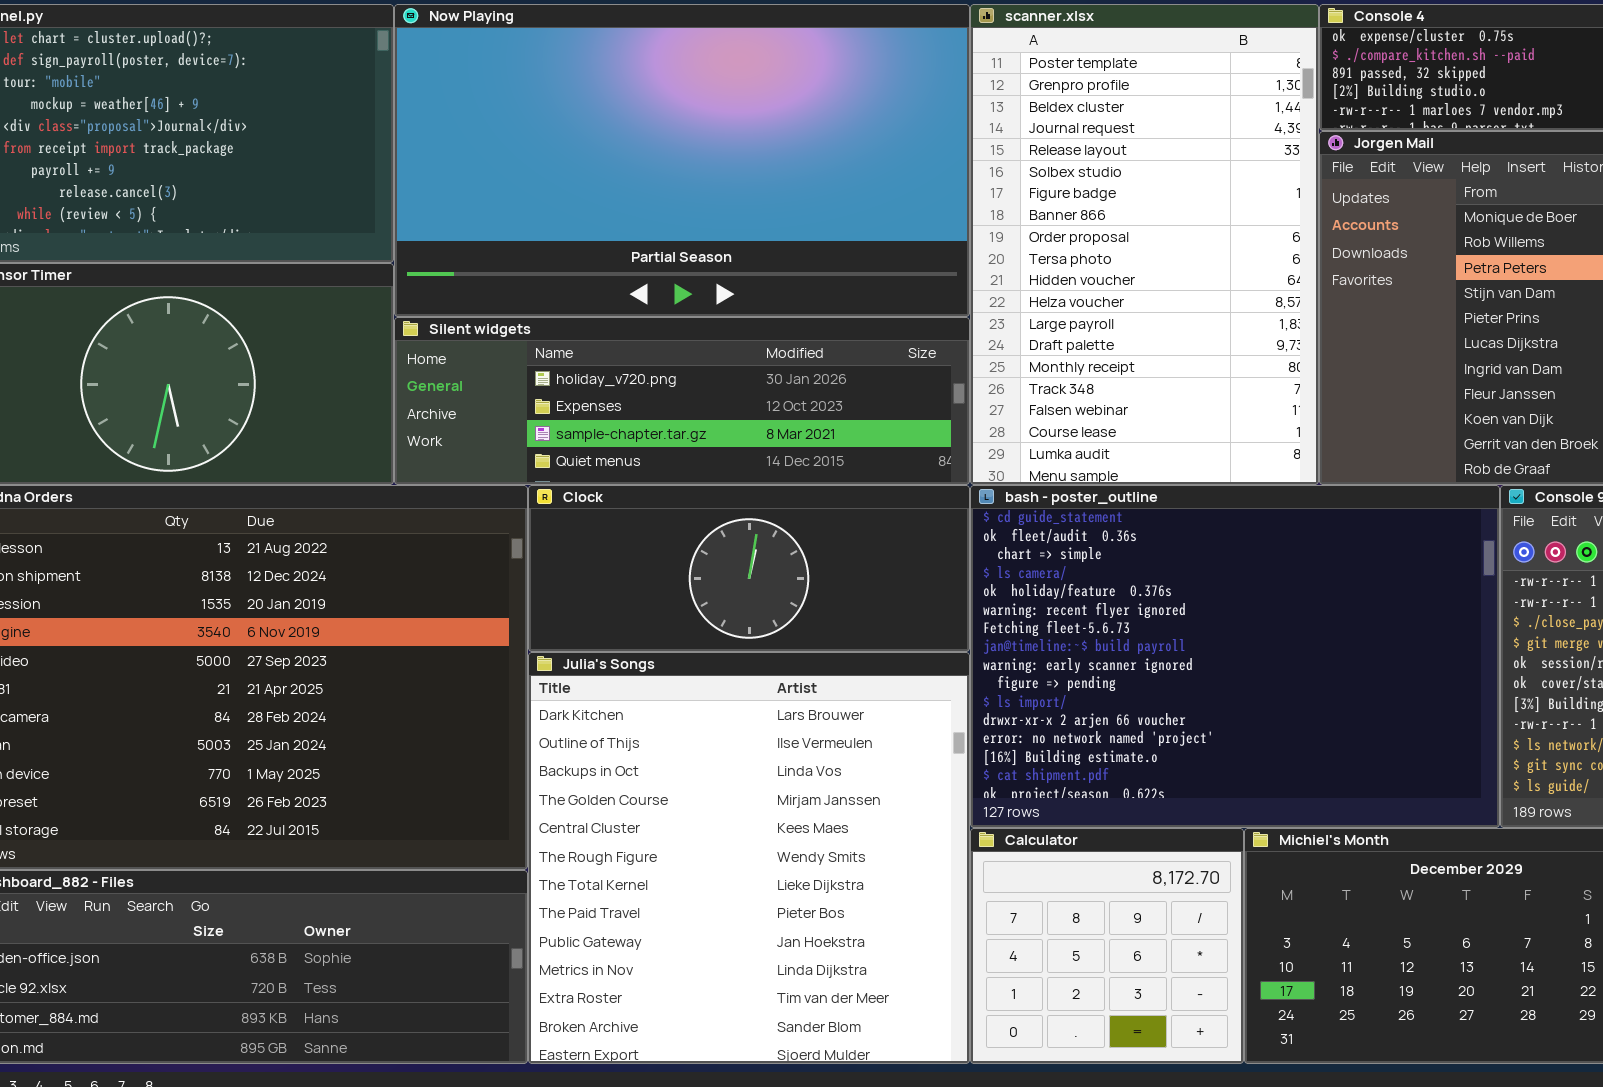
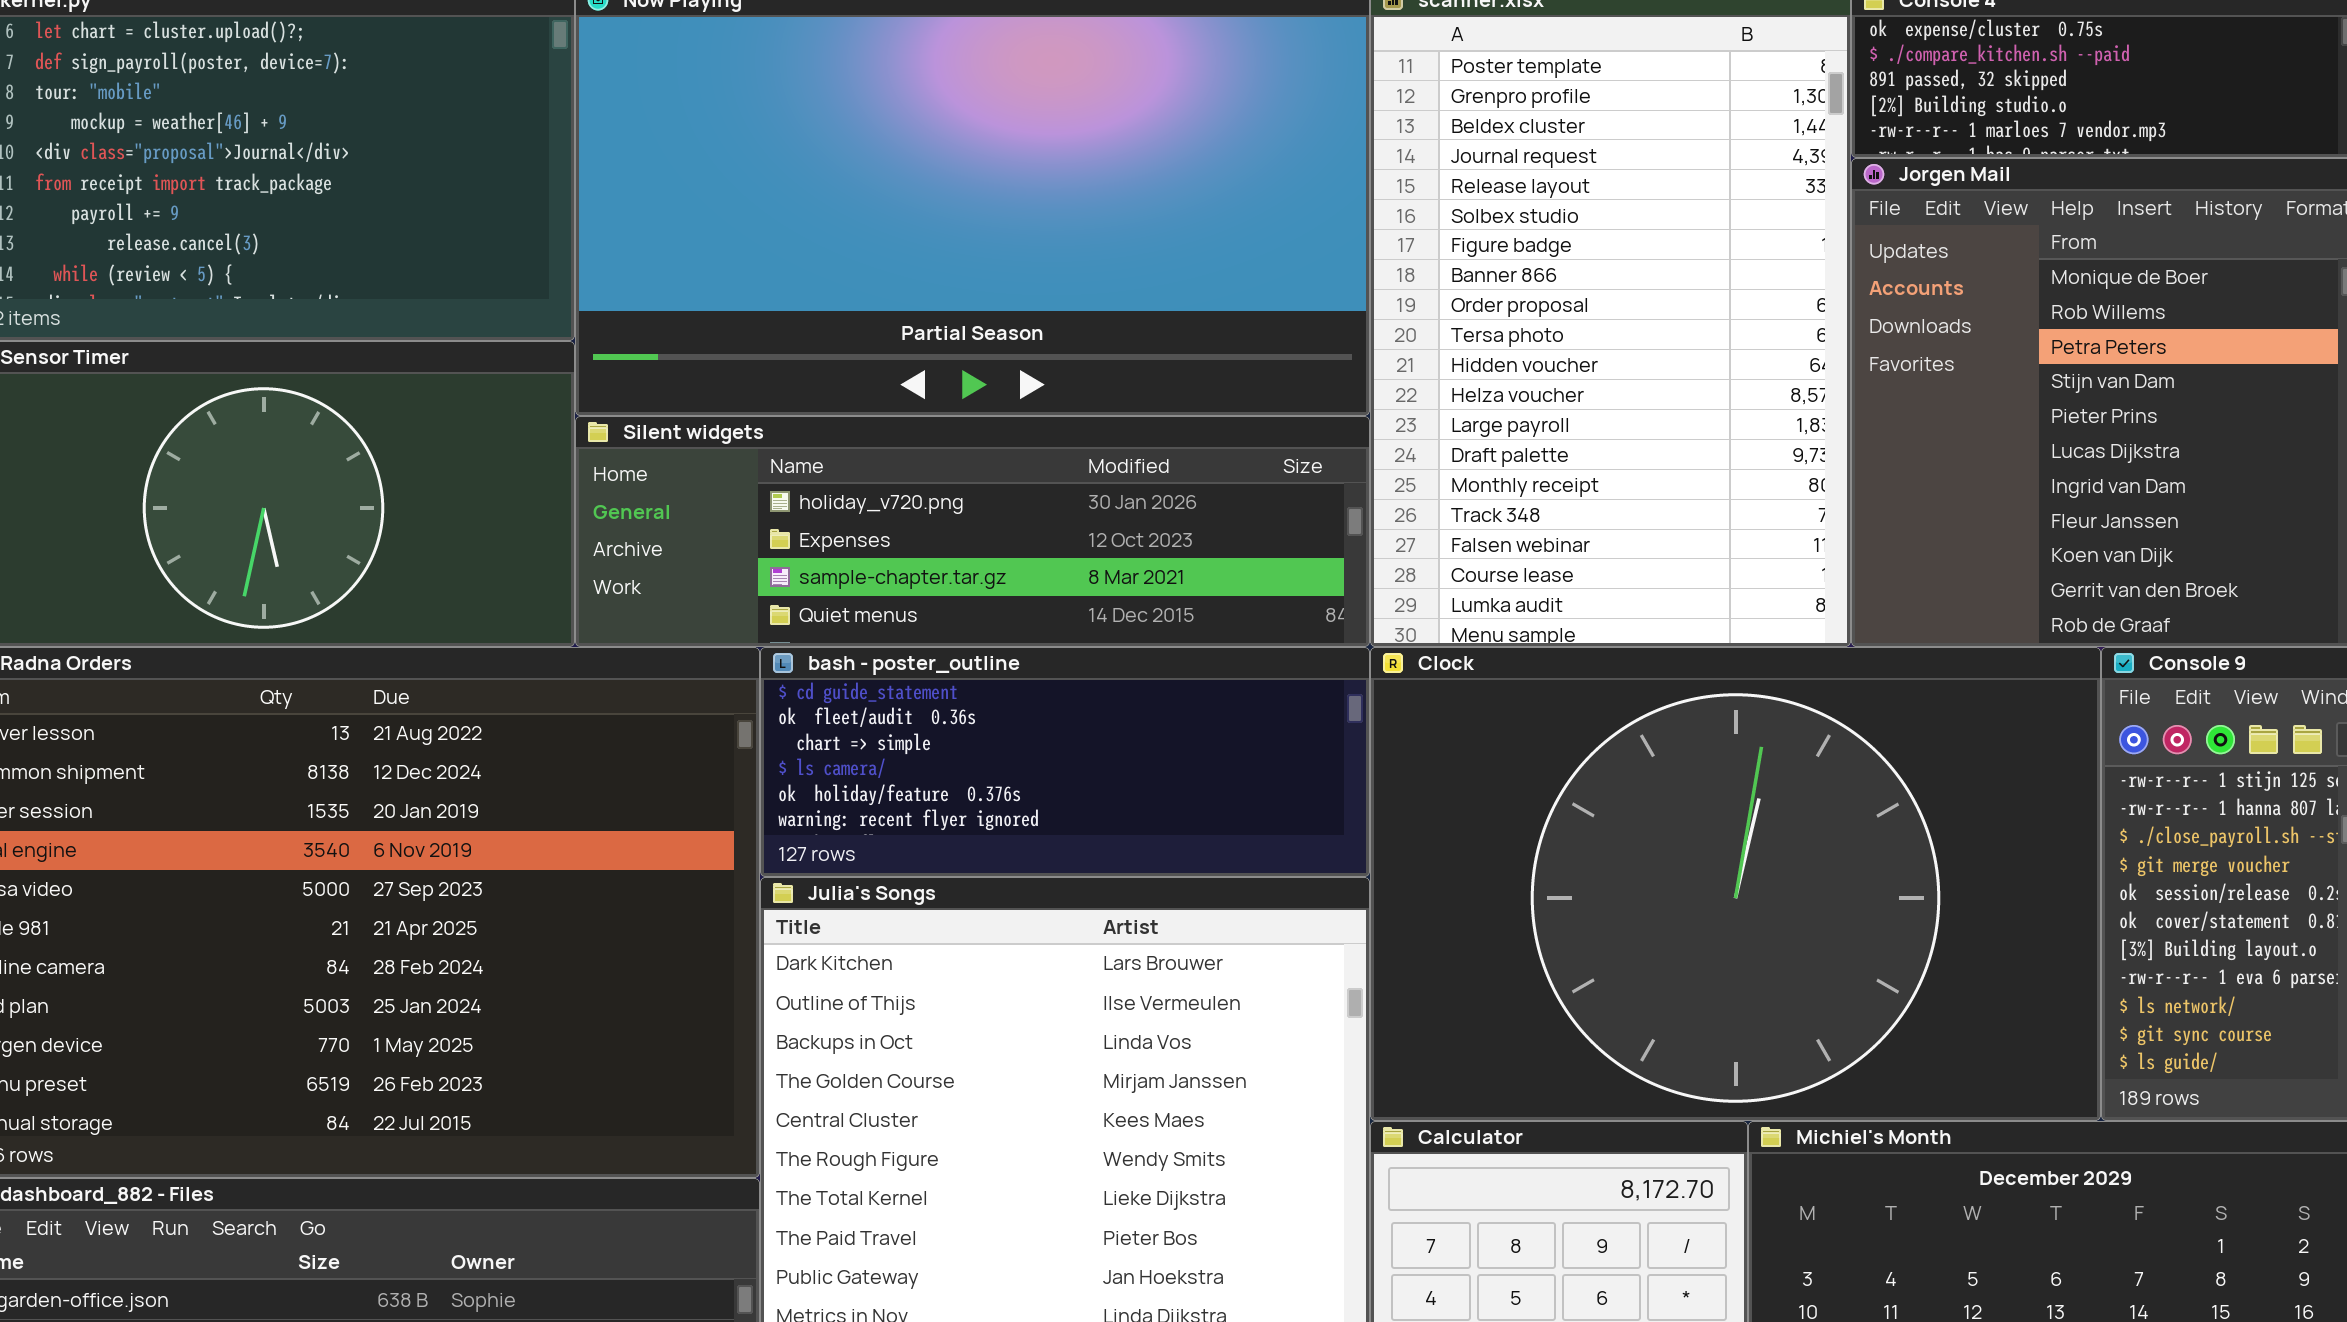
Clock: [528,485,970,652] -> [1370,647,2101,1121], moved, resized
bash - poster_outline: [970,485,1500,828] -> [760,647,1370,877], moved, resized

